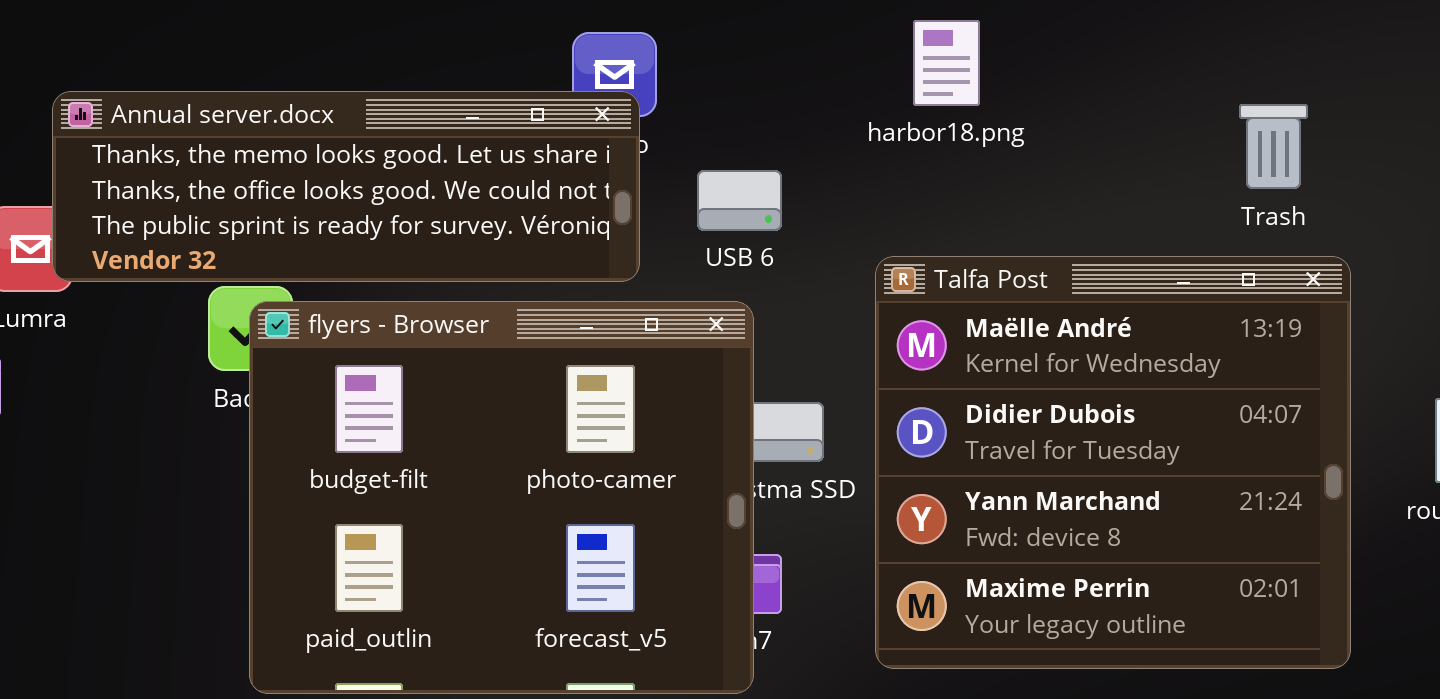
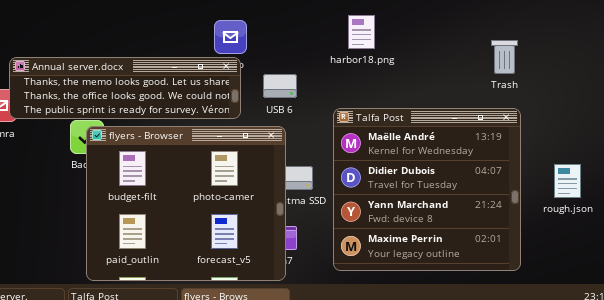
Annual server.docx: [52,91,640,282] -> [9,57,241,119], resized
Trash: [1239,104,1308,189] -> [491,40,518,74], moved

